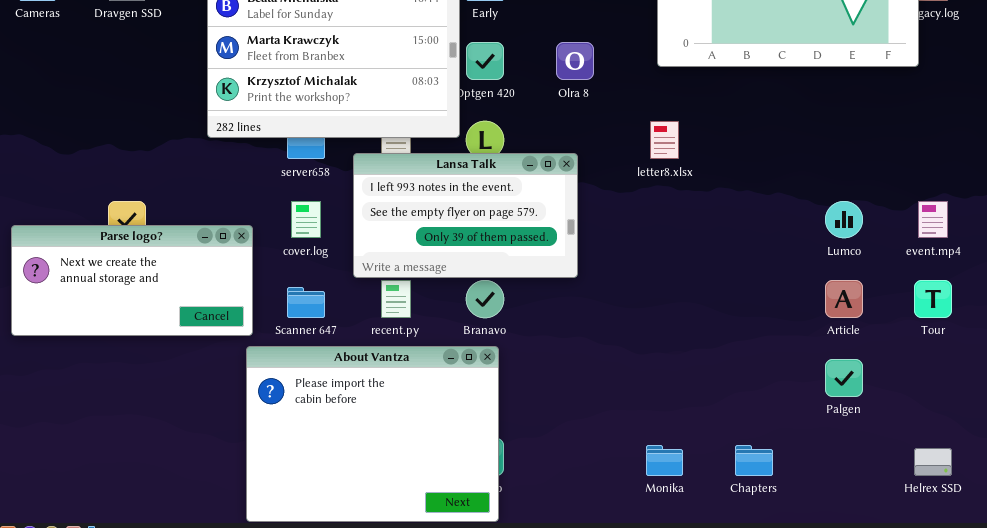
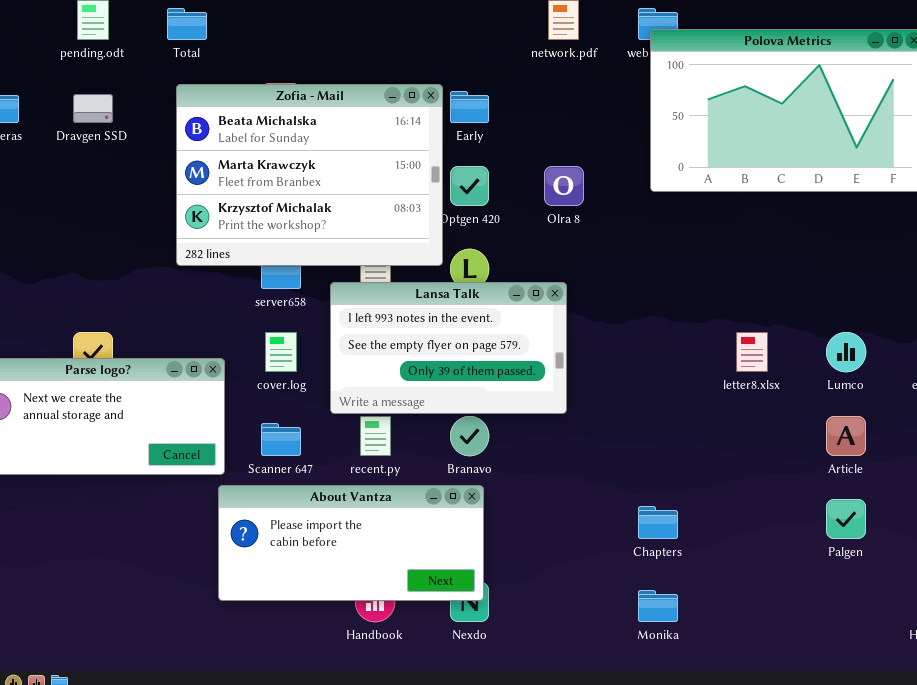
letter8.xlsx: [650,121,679,159] -> [736,332,768,372], moved
About Vantza: [246,346,499,522] -> [218,485,484,601], resized
Chapters: [735,445,773,476] -> [638,506,678,539], moved

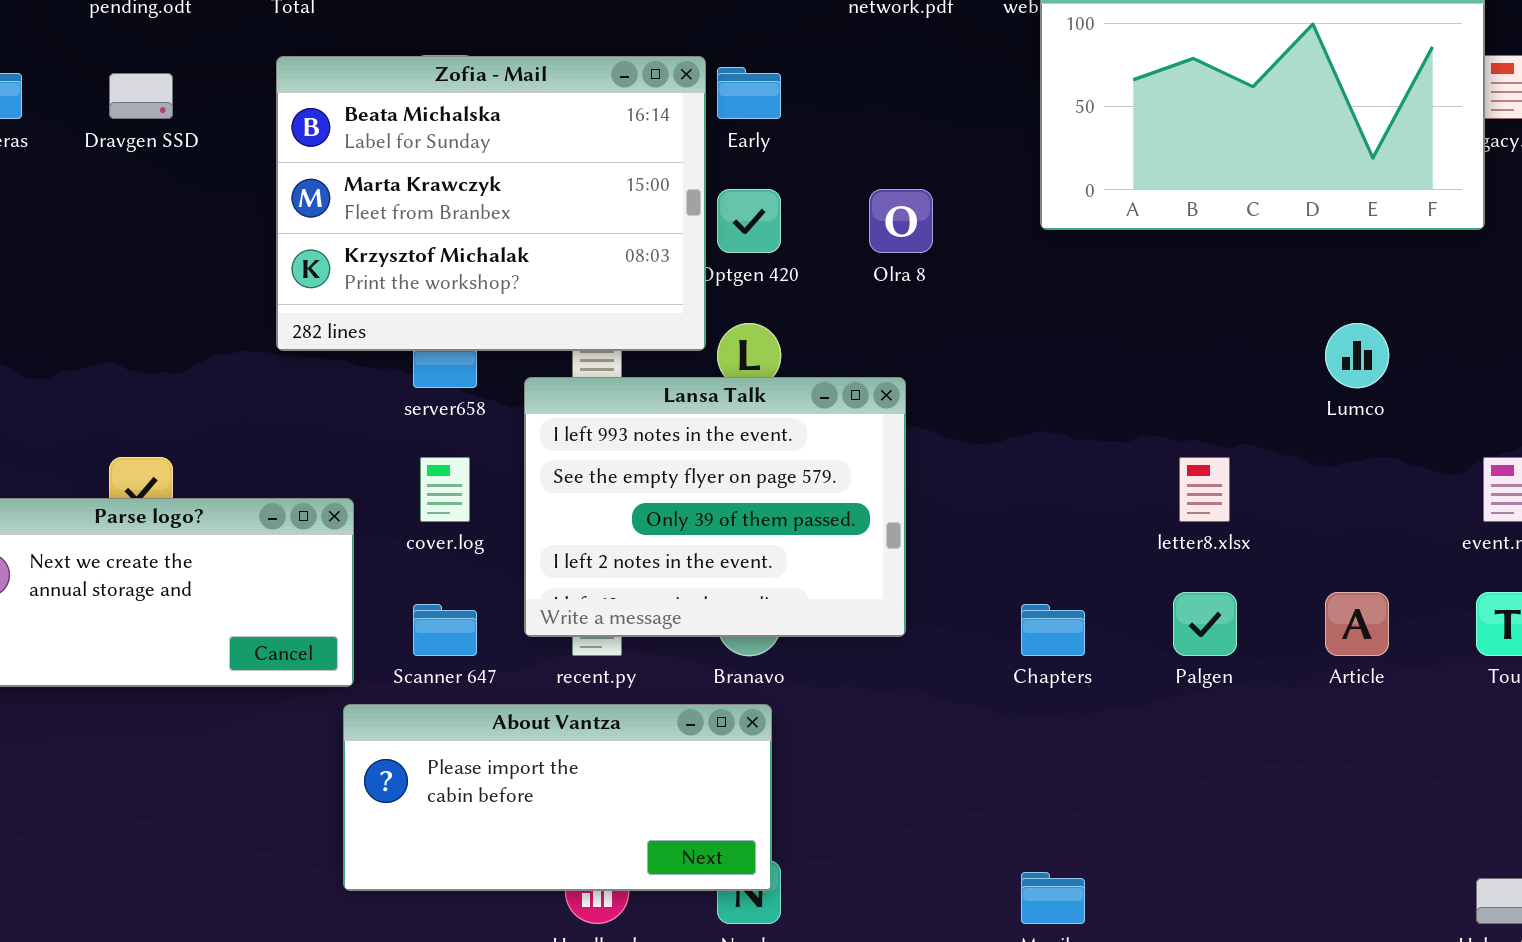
Lansa Talk: [330,282,567,414] -> [524,377,906,637], resized
Lumco: [826,332,866,372] -> [1325,323,1389,388], moved
Palgen: [826,499,866,539] -> [1173,592,1237,656], moved
Chapters: [638,506,678,539] -> [1021,604,1085,656], moved

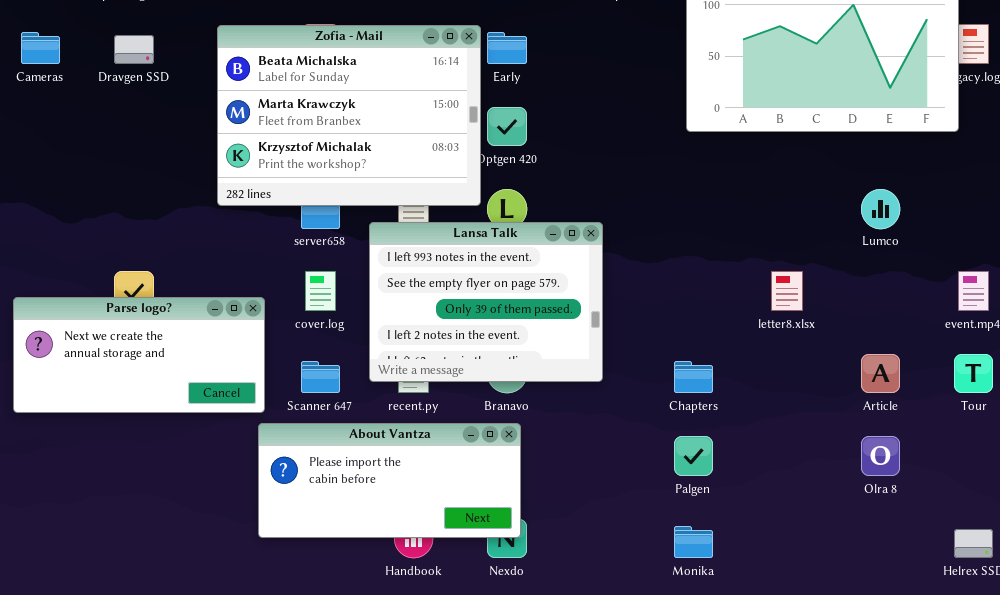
Olra 8: [869,189,933,253] -> [861,436,900,476], moved
Palgen: [1173,592,1237,656] -> [674,436,713,476], moved

